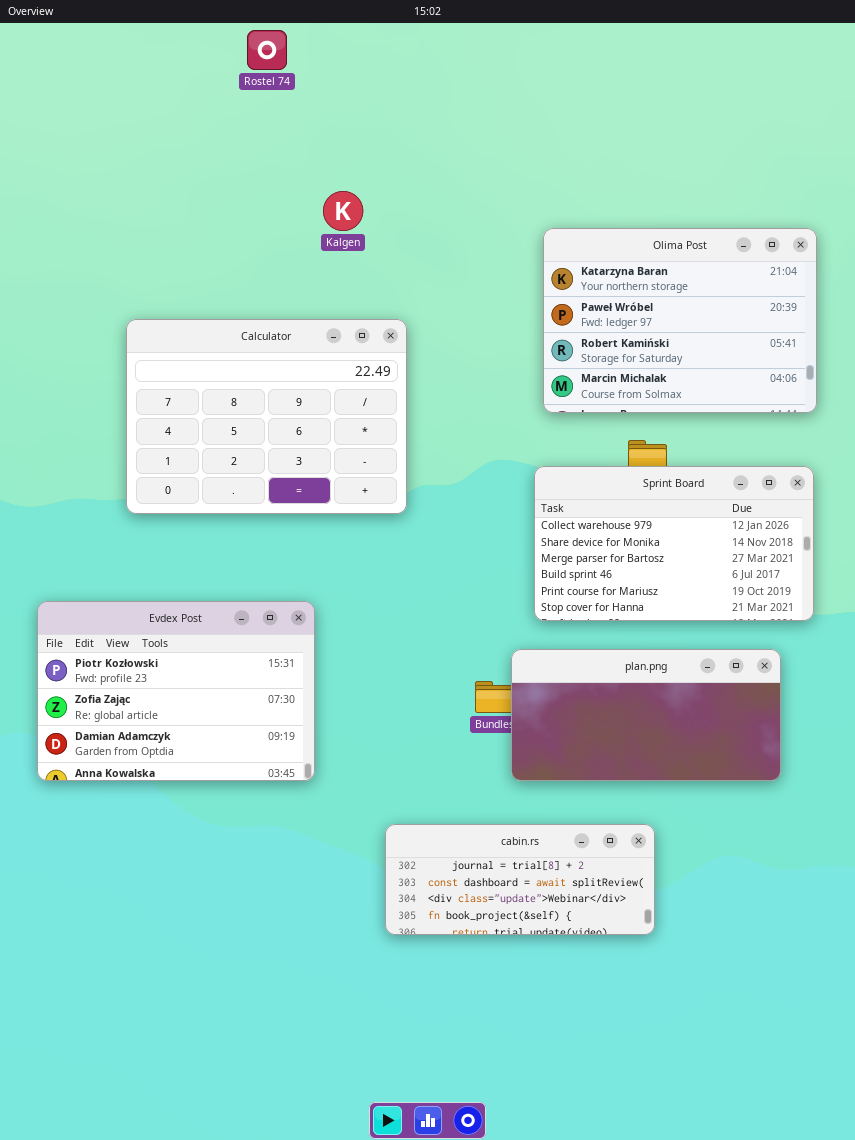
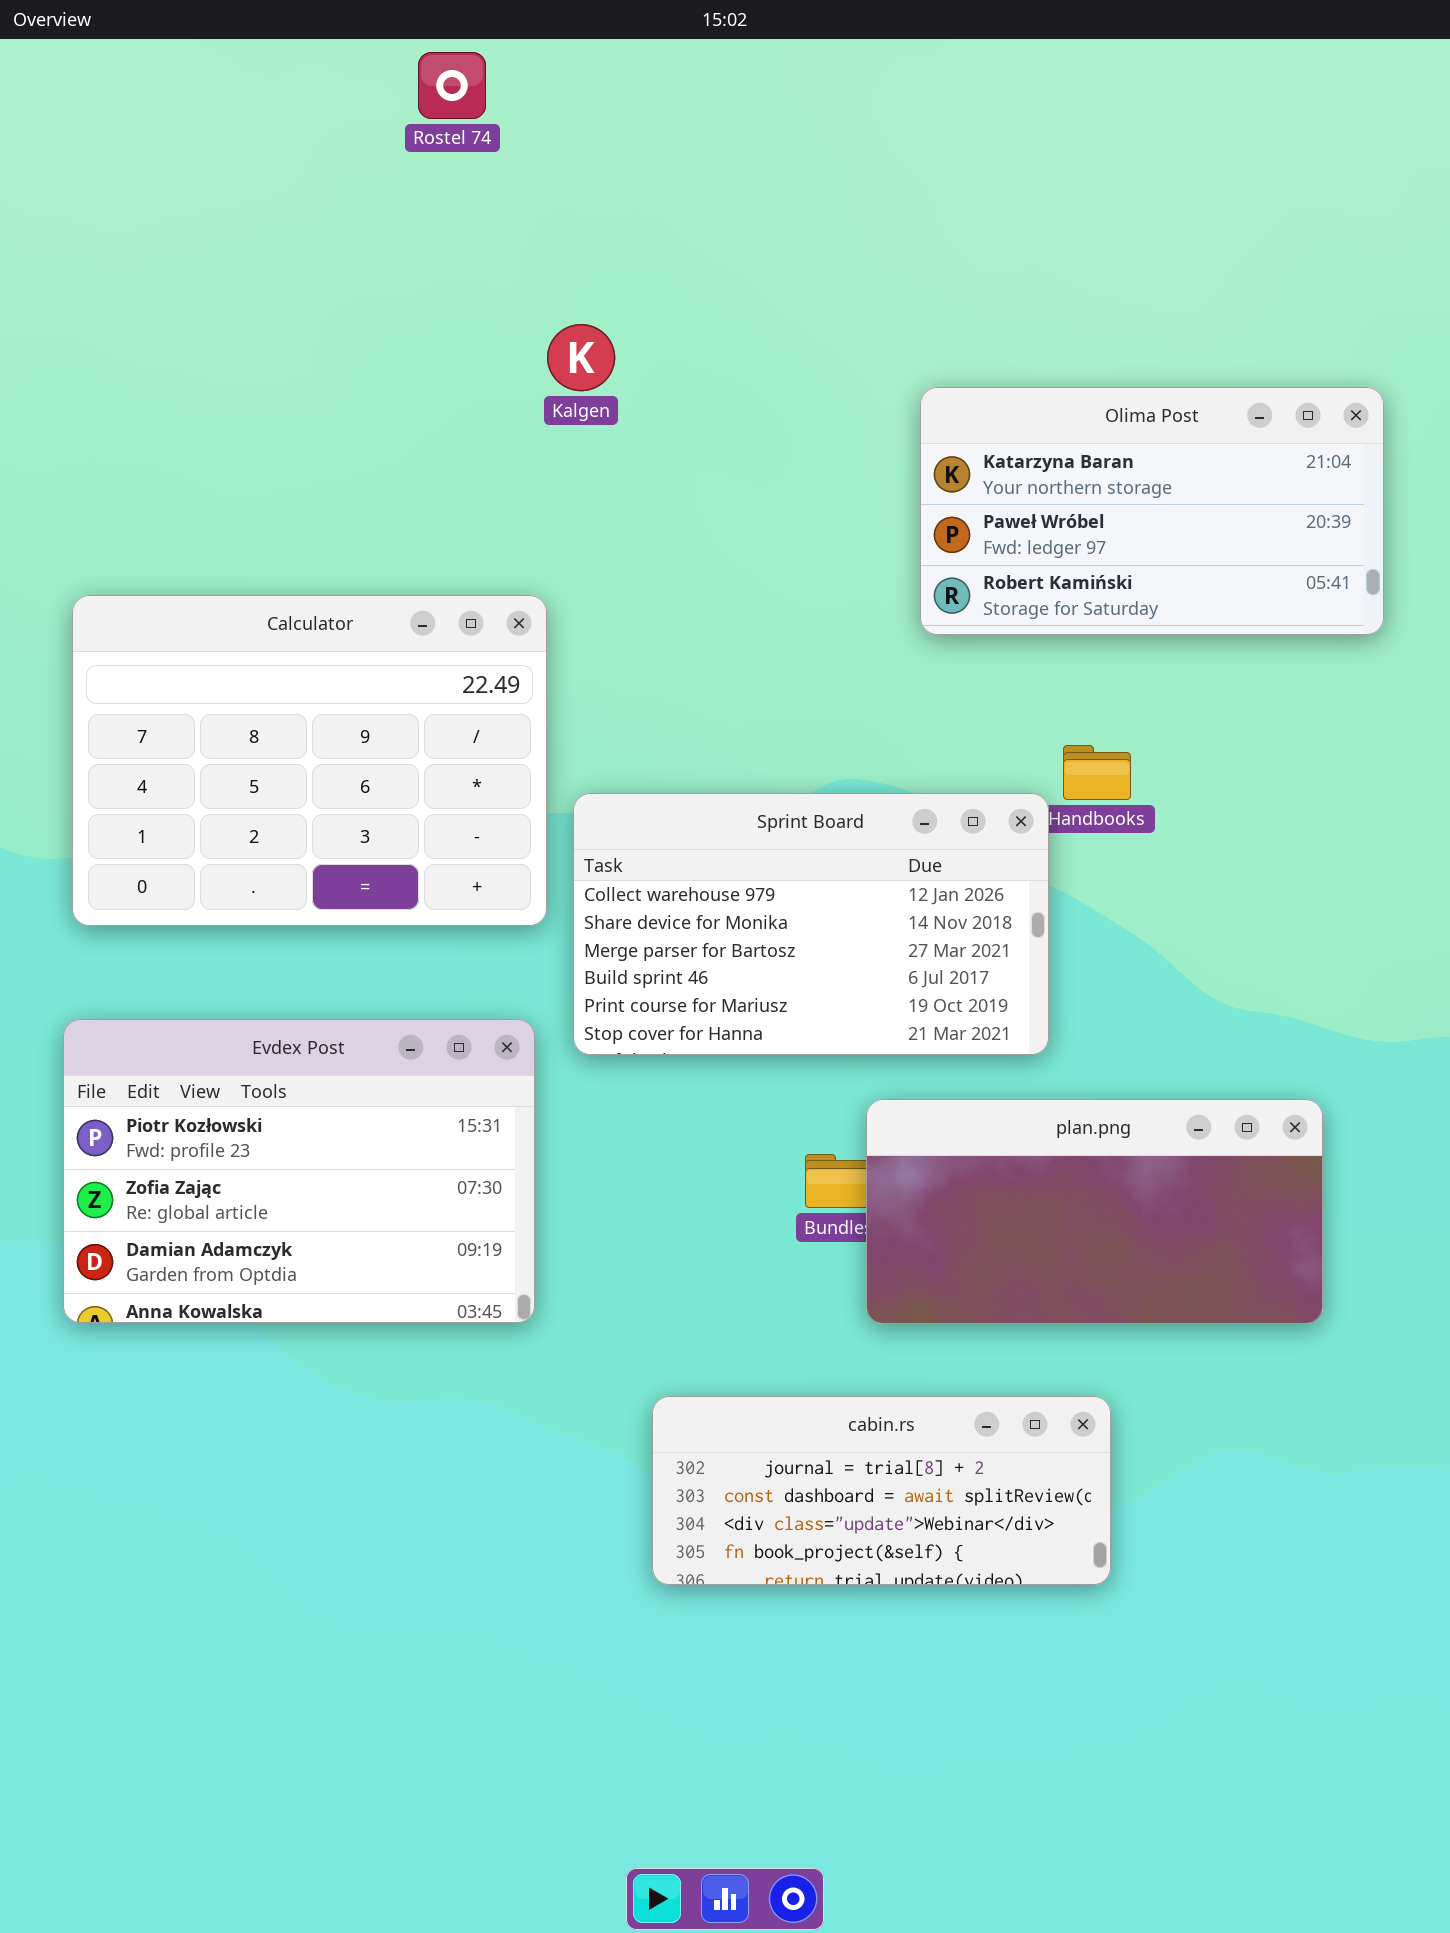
Olima Post: [543,228,817,413] -> [920,387,1384,635], resized
Calculator: [126,319,407,514] -> [72,595,547,926], moved
Sprint Board: [534,466,814,621] -> [573,793,1049,1055], moved

